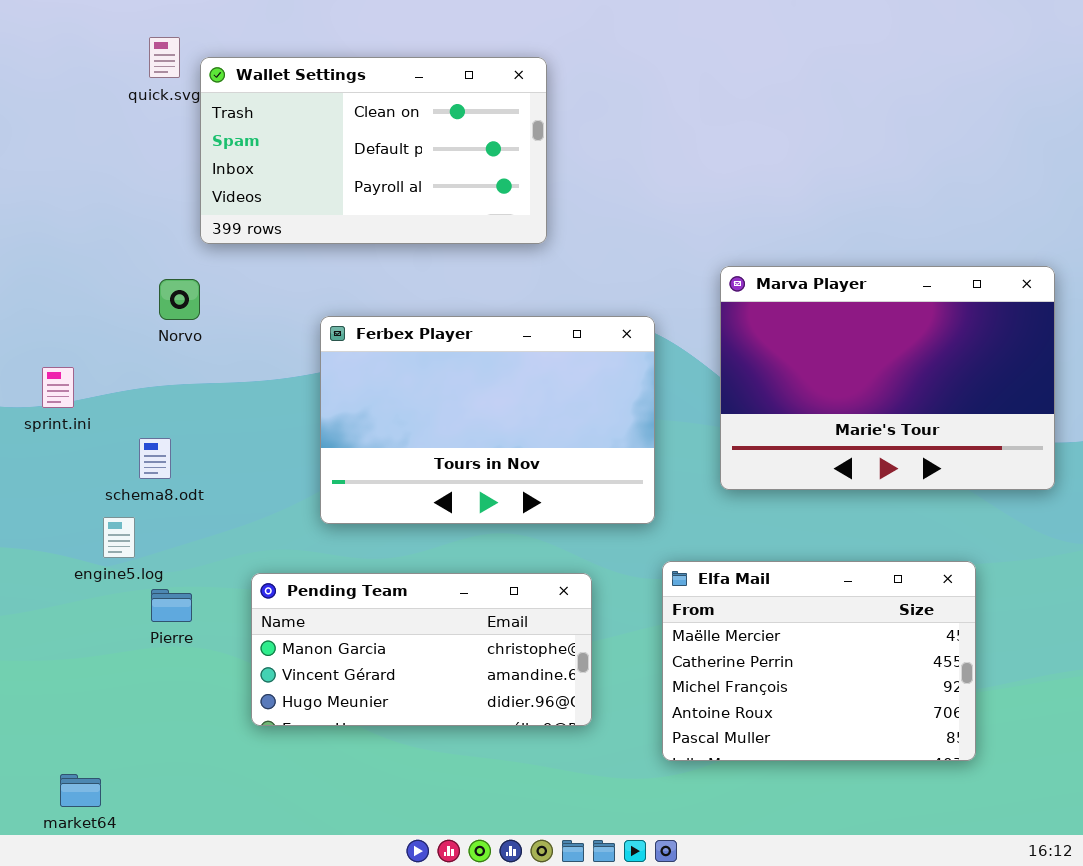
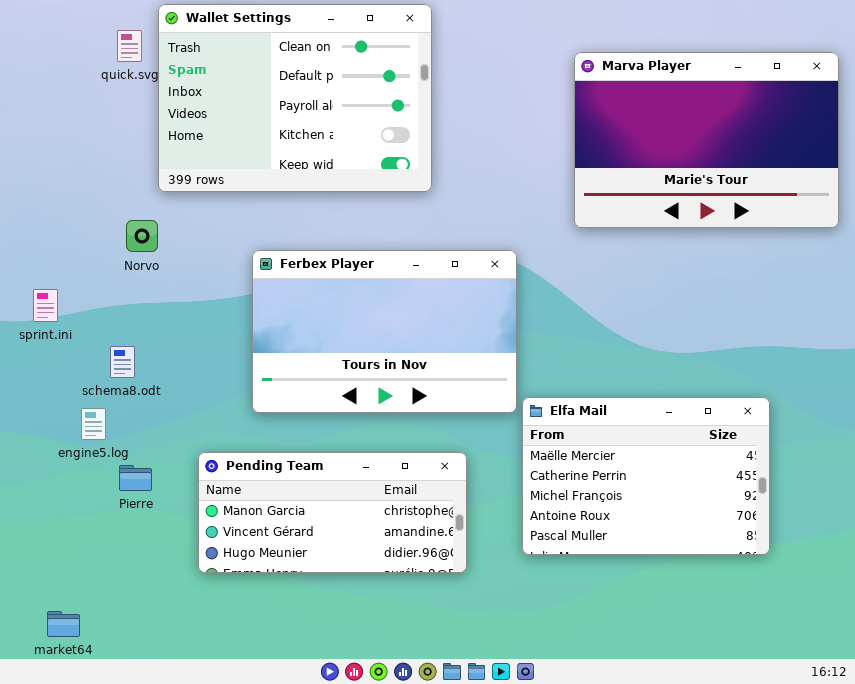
Wallet Settings: [200,57,547,244] -> [158,4,432,192], resized
Marva Player: [720,266,1055,490] -> [574,52,839,228], moved
Elfa Mail: [662,561,976,761] -> [522,397,770,555], moved

